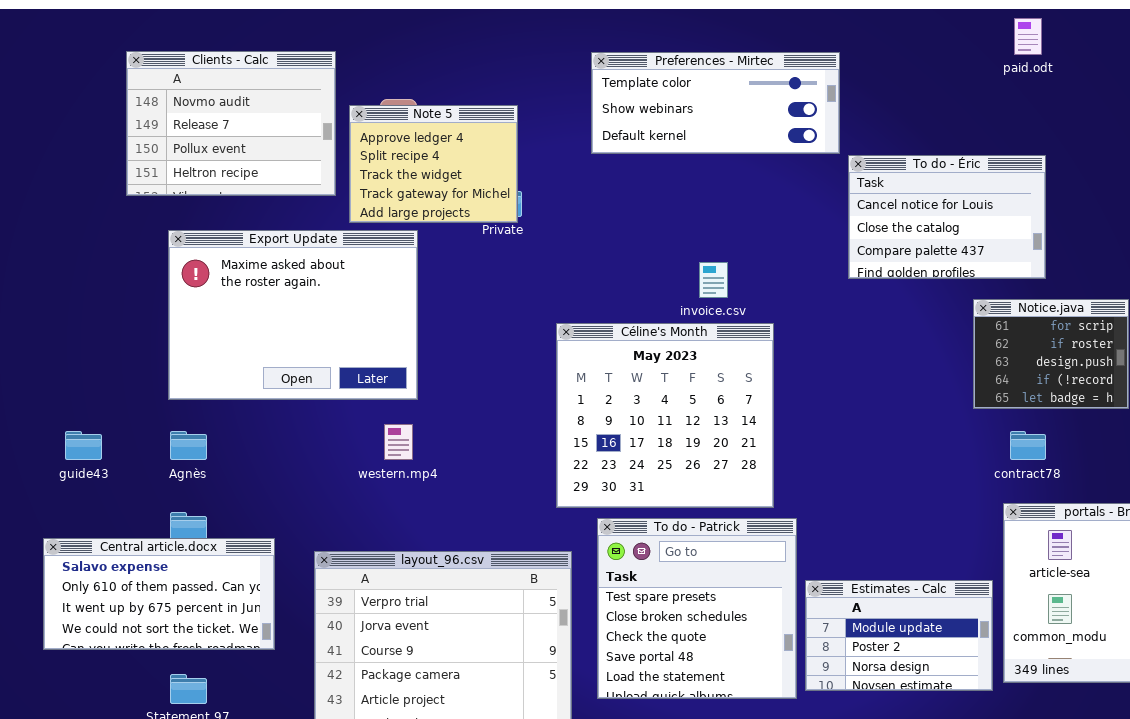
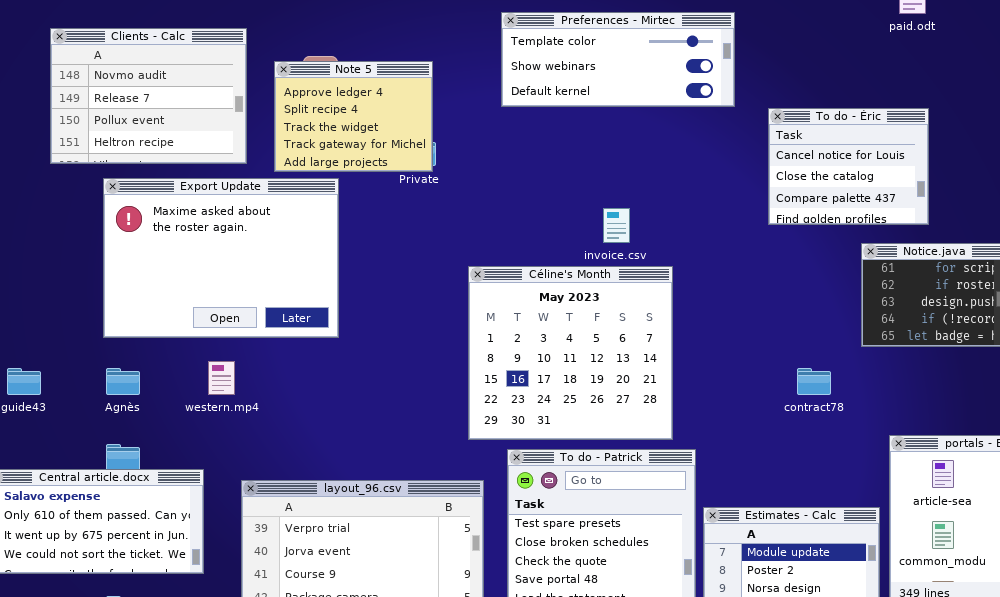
Clients - Calc: [126,51,336,196] -> [50,28,247,164], moved
To do - Éric: [848,155,1046,279] -> [768,108,929,225], resized
western.mp4: [384,424,413,460] -> [208,361,235,395], moved
contract78: [1010,431,1046,460] -> [797,368,831,395], moved

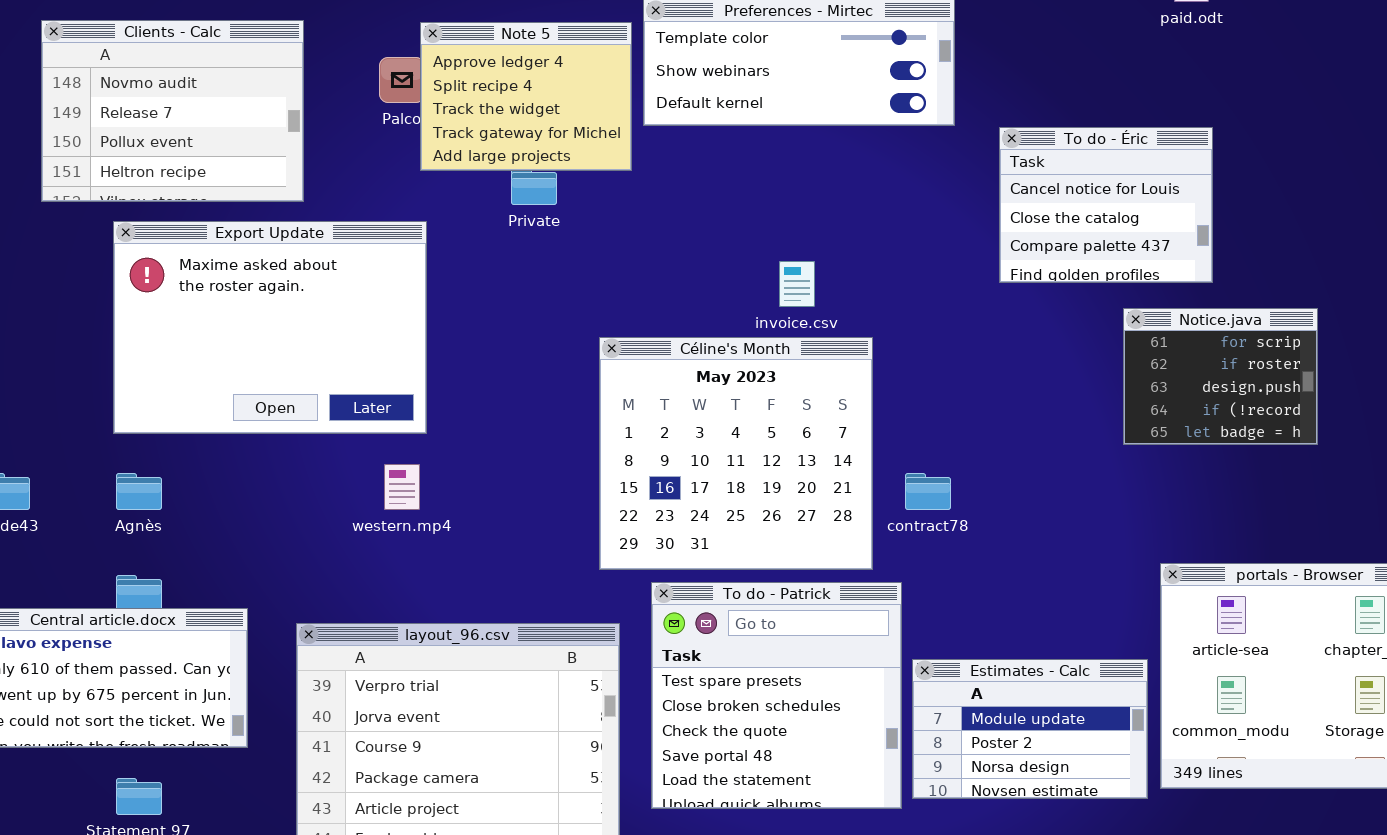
Note 5: [274,61,433,172] -> [420,22,632,171], moved
western.mp4: [208,361,235,395] -> [384,464,420,510], moved
contract78: [797,368,831,395] -> [905,473,951,510], moved

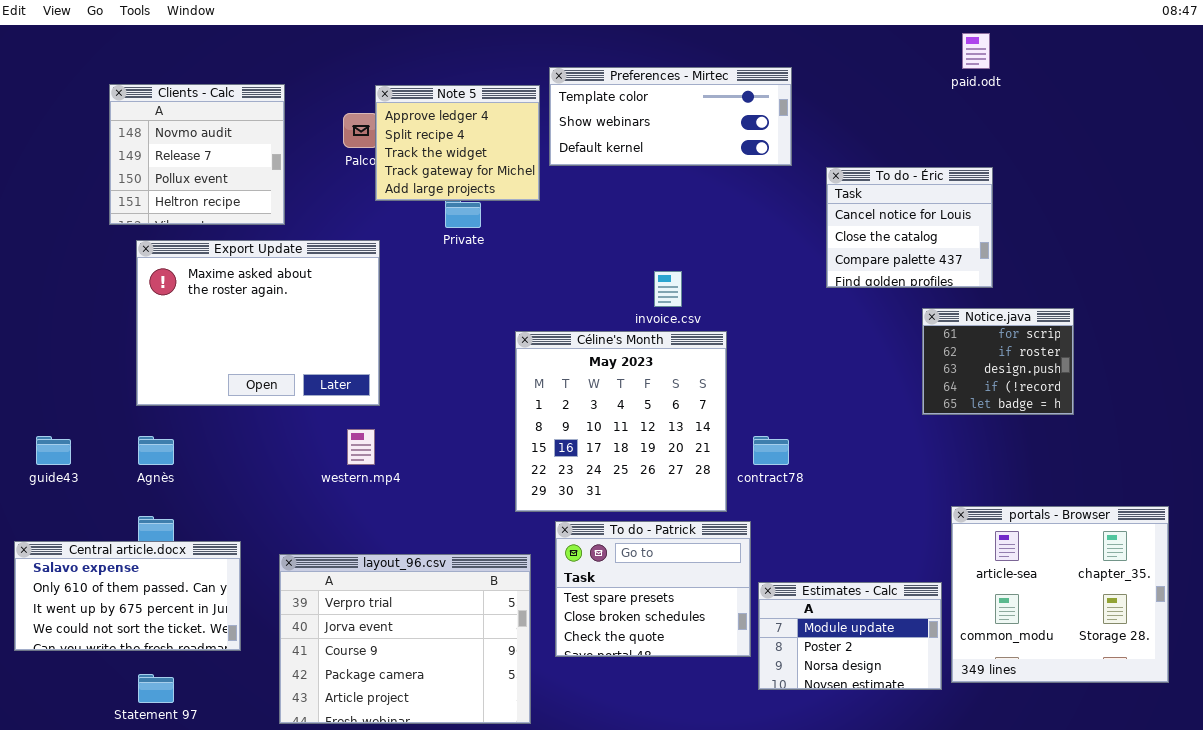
Clients - Calc: [41,20,304,202] -> [109,84,285,225], resized
To do - Patrick: [651,582,902,809] -> [555,521,751,657], resized

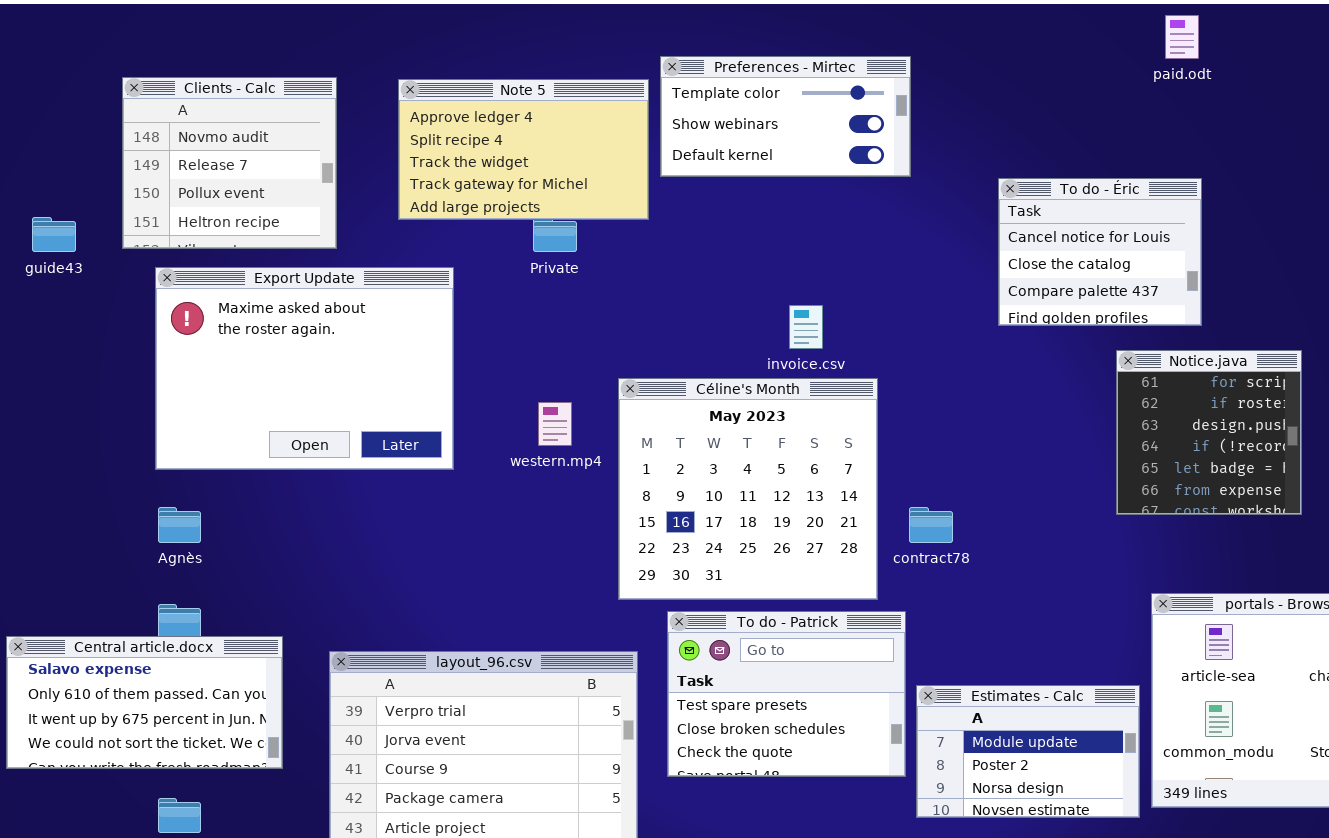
Preferences - Mirtec: [549,67,792,166] -> [660,56,911,177], resized
Note 5: [375,85,540,201] -> [398,79,649,220], resized
Notice.java: [922,308,1074,415] -> [1116,350,1302,515], resized
western.mp4: [347,429,375,465] -> [538,402,572,446], moved
guide43: [36,436,71,465] -> [32,217,76,252], moved

